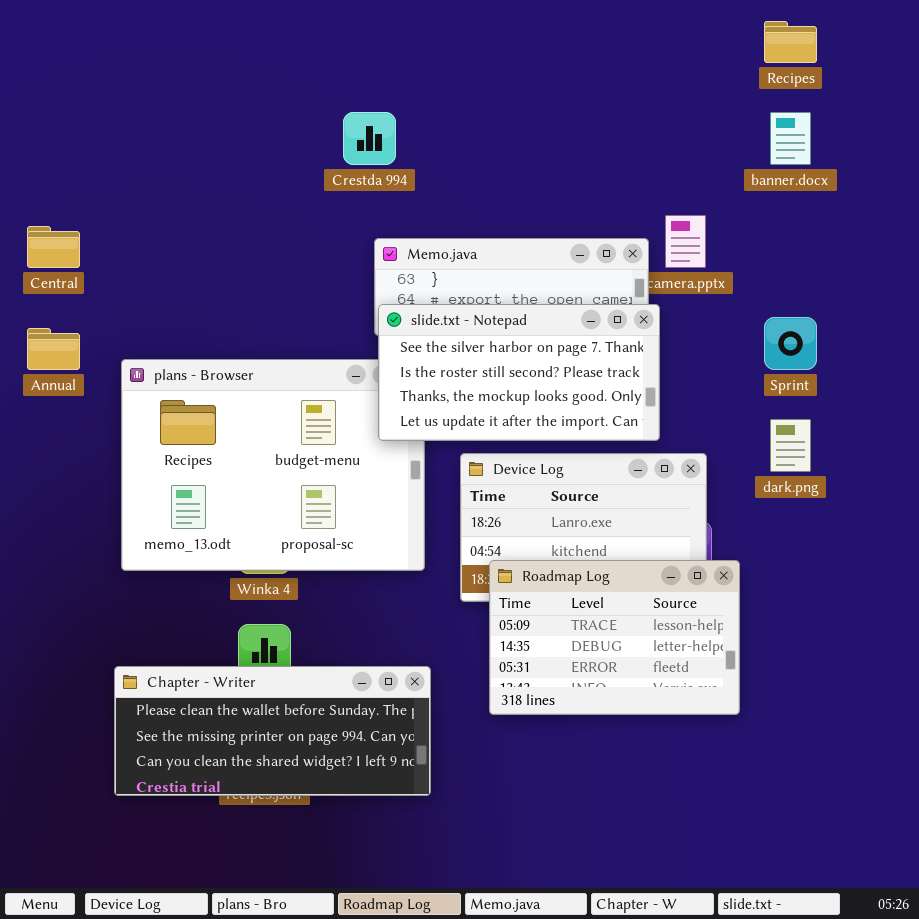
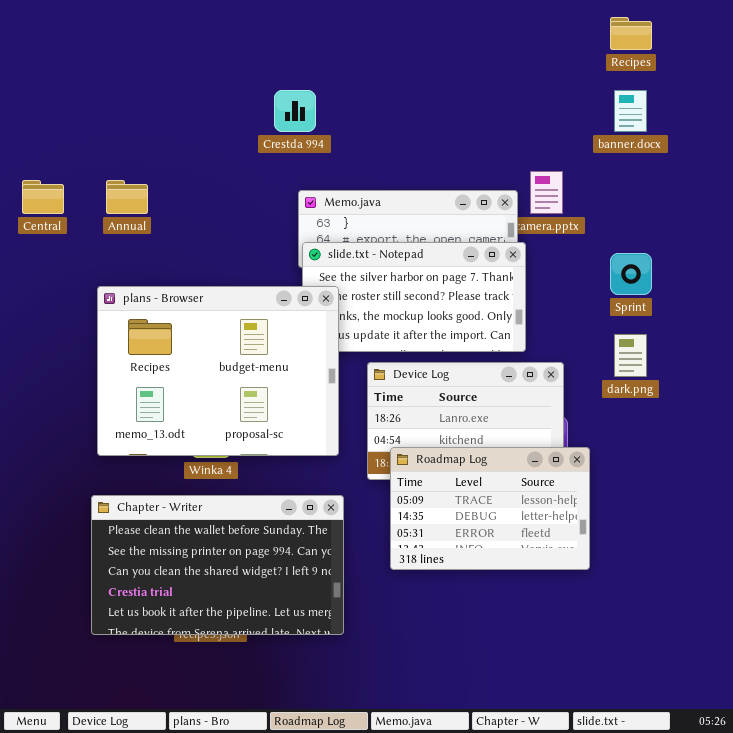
Annual: [27,328,80,370] -> [106,180,148,214], moved
plans - Browser: [121,359,425,571] -> [97,286,339,456], raised
Chapter - Writer: [114,666,431,796] -> [91,495,344,635], resized

